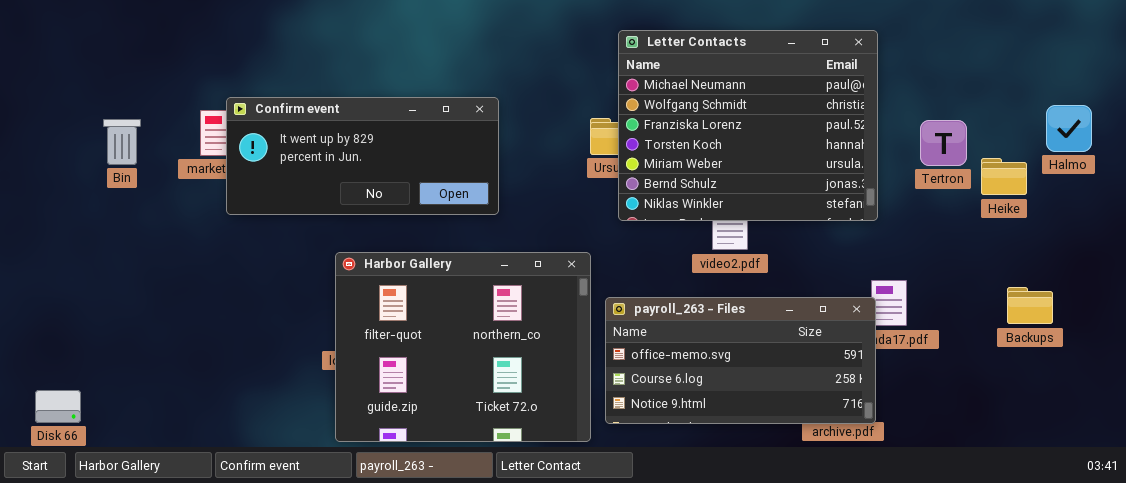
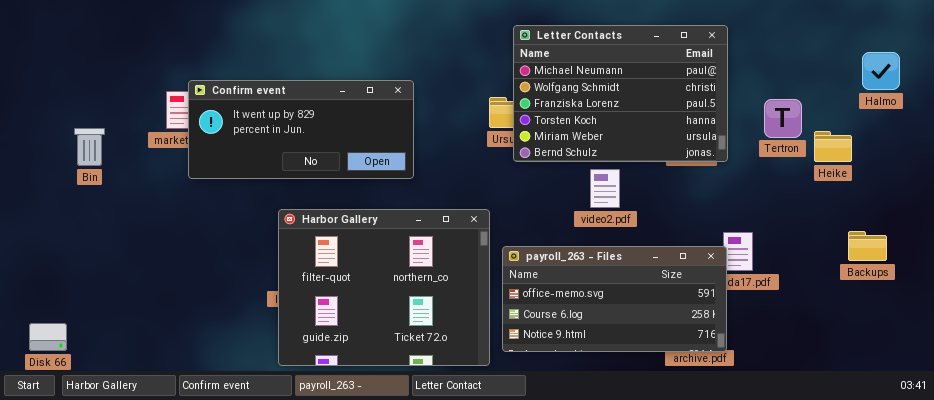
Letter Contacts: [618,30,878,221] -> [513,25,728,162], resized
Halmo: [1046,105,1092,152] -> [862,52,900,90], moved
Bin: [103,119,141,165] -> [74,128,105,166], moved
Backups: [1007,287,1053,324] -> [848,231,887,261], moved

